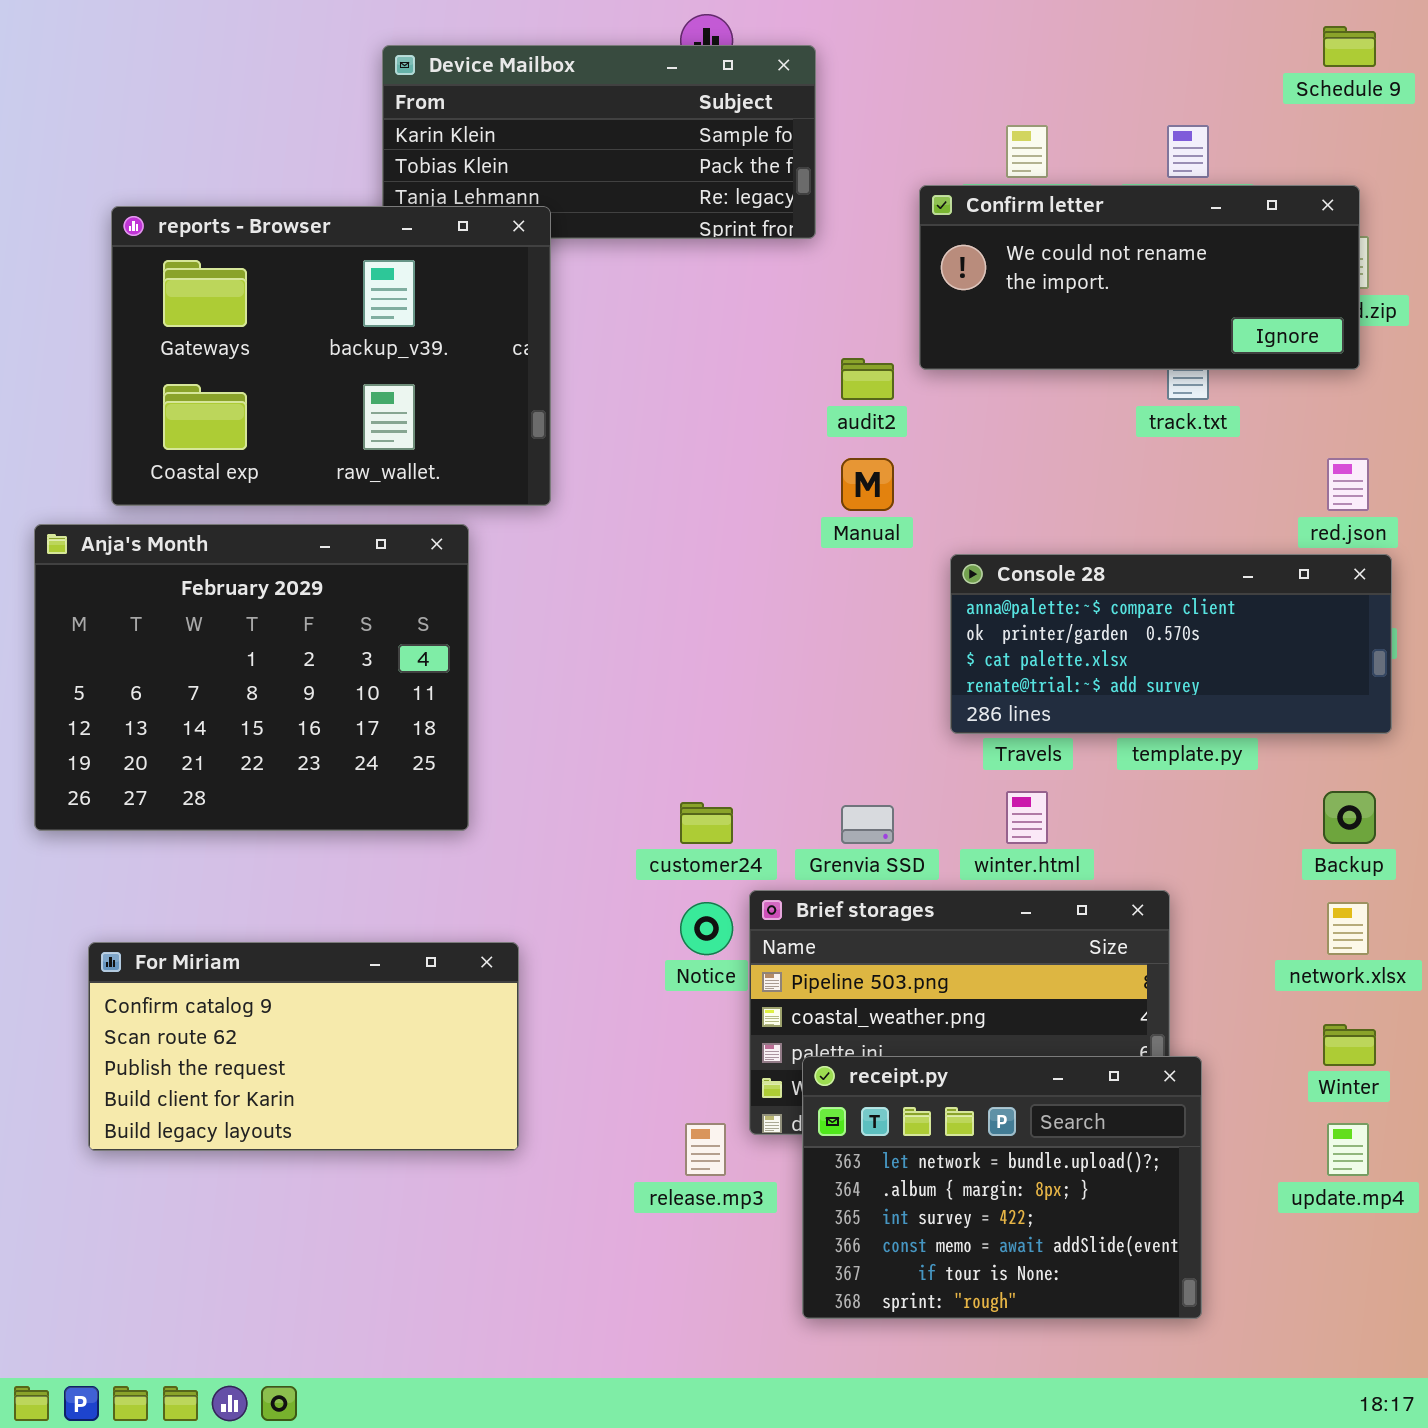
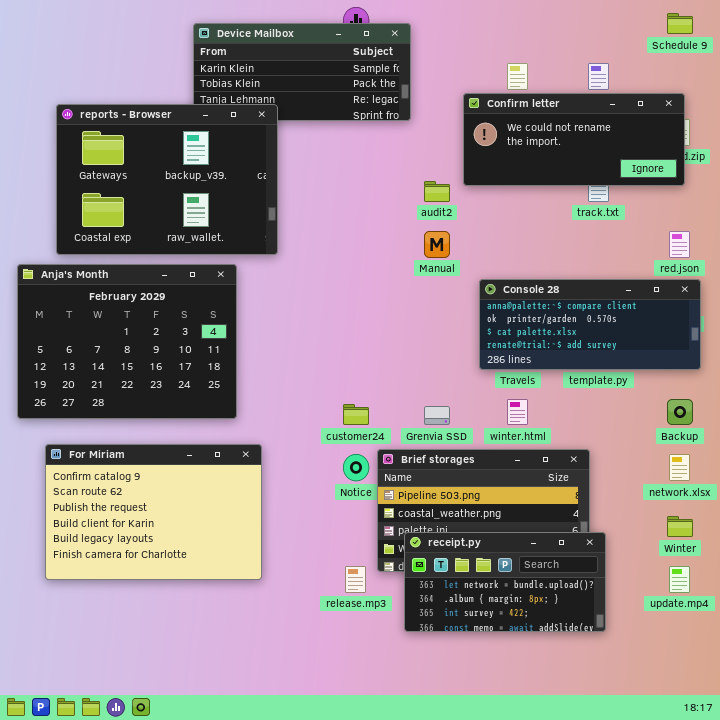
For Miriam: [88,942,519,1151] -> [45,444,262,580], resized
receipt.py: [802,1056,1202,1319] -> [404,532,606,632], resized

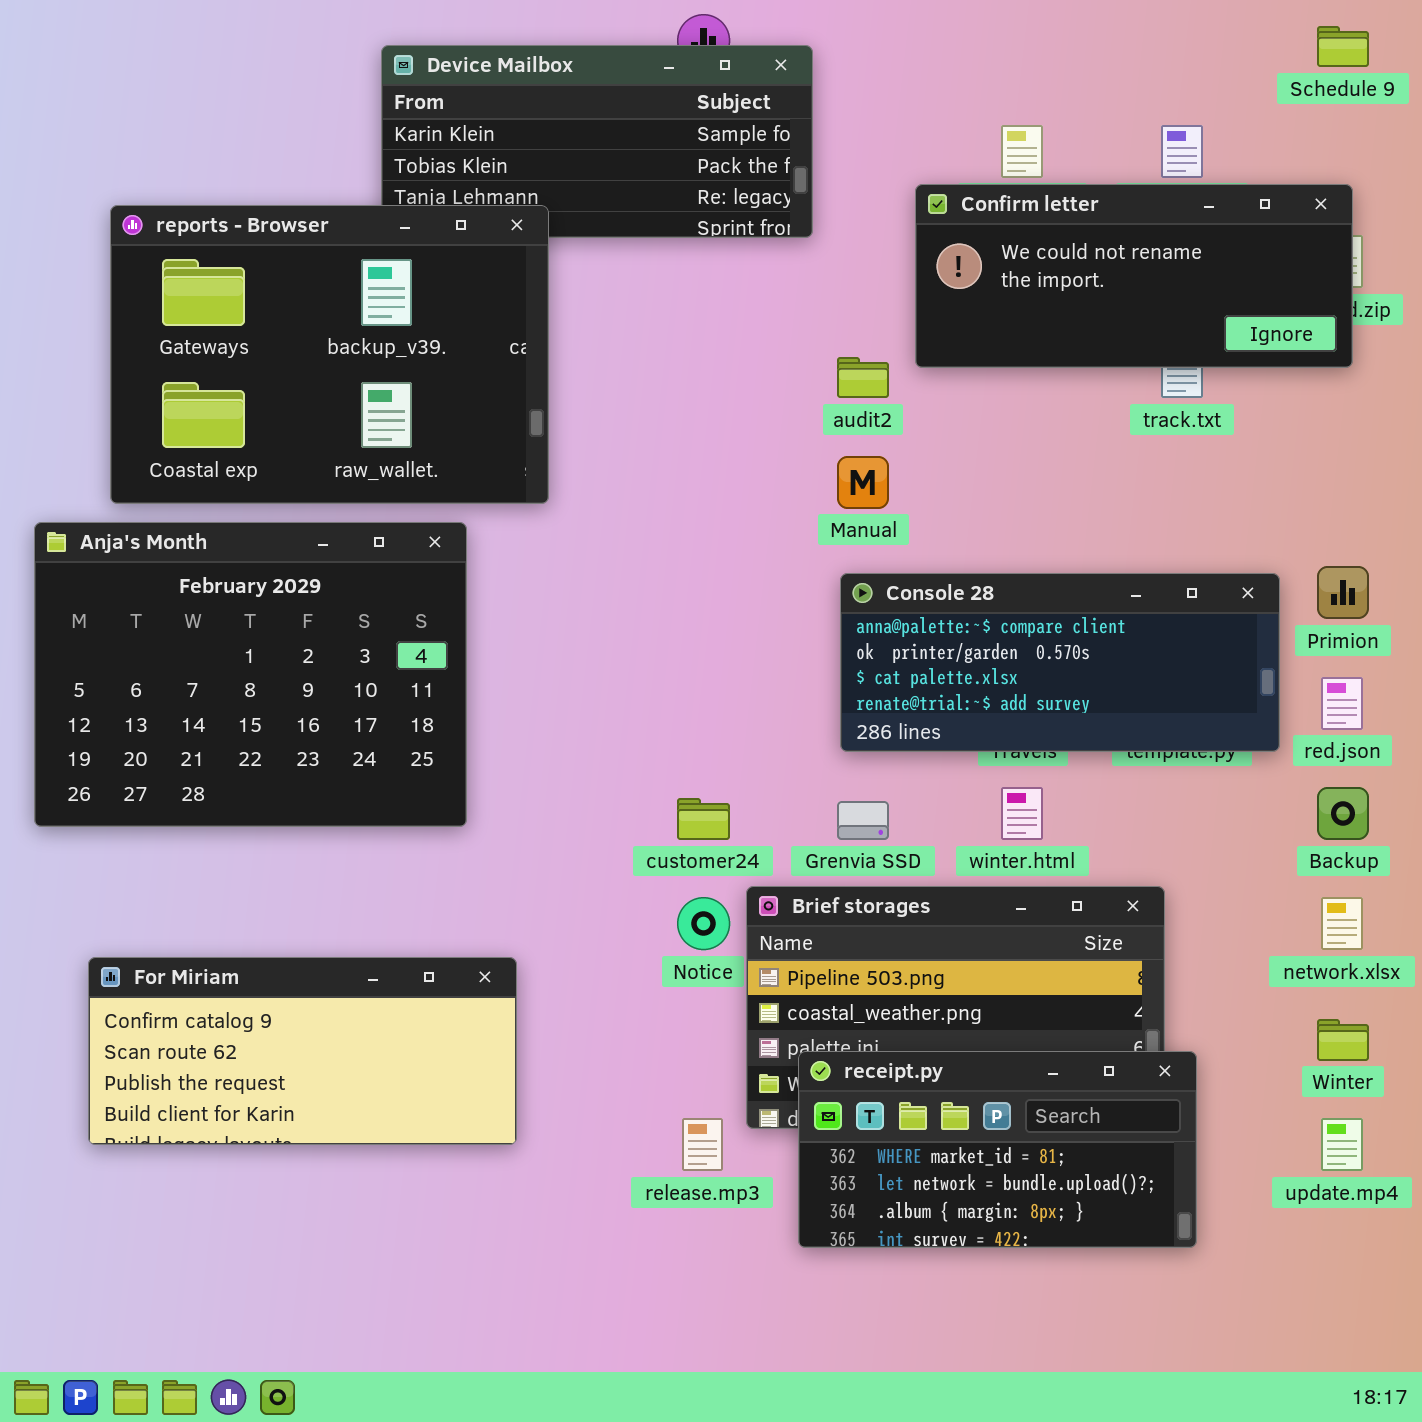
red.json: [669,231,690,258] -> [1321,677,1363,730], moved
Console 28: [479,279,701,370] -> [840,573,1280,752], moved
For Miriam: [45,444,262,580] -> [88,957,517,1145], resized
receipt.py: [404,532,606,632] -> [798,1051,1197,1248], scrolled up 1 row

